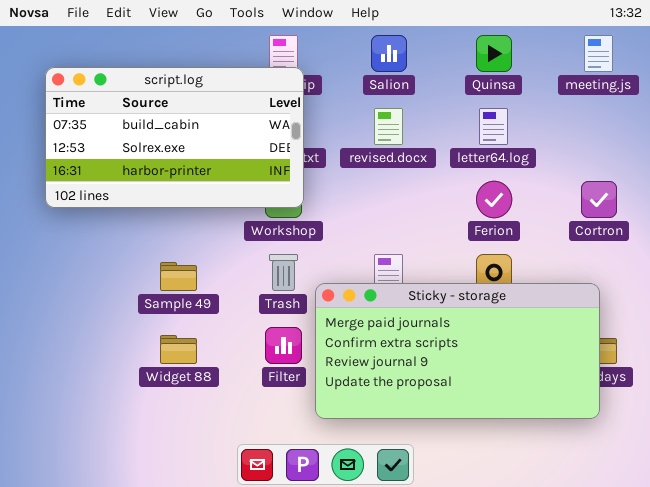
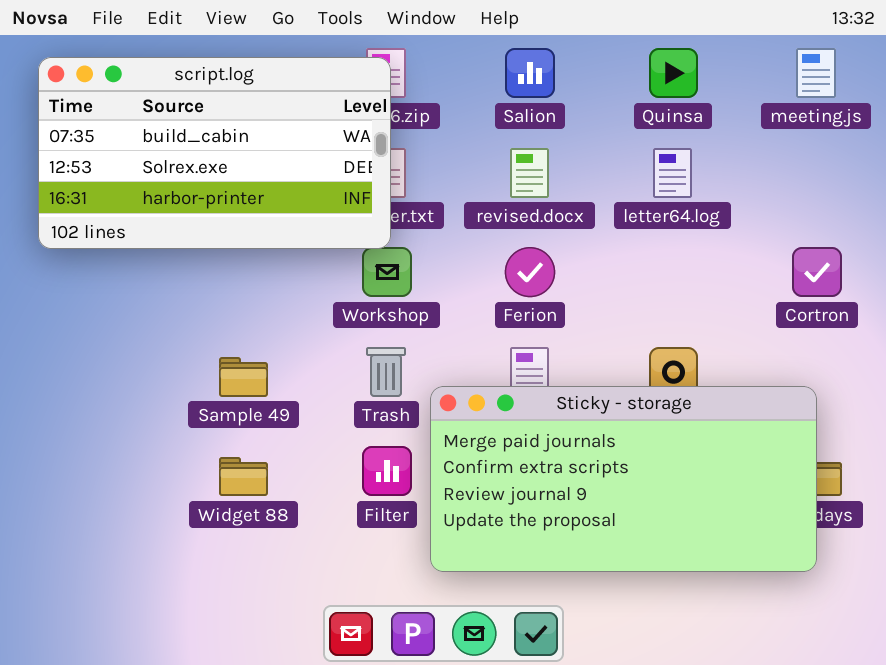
script.log: [45,67,304,208] -> [38,57,391,249], moved
Ferion: [476,181,512,218] -> [505,247,555,297], moved

